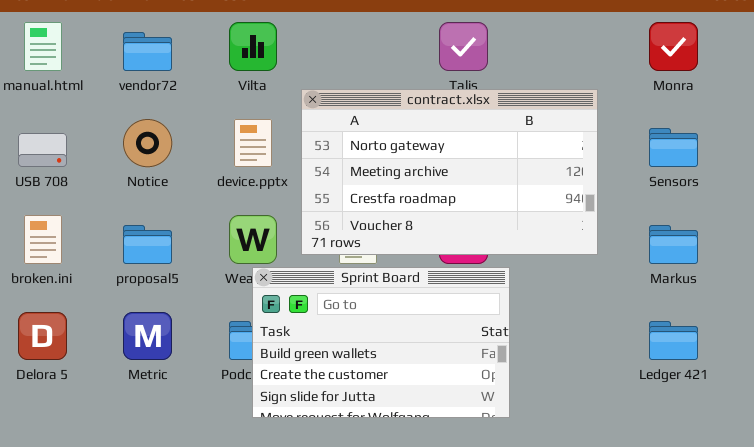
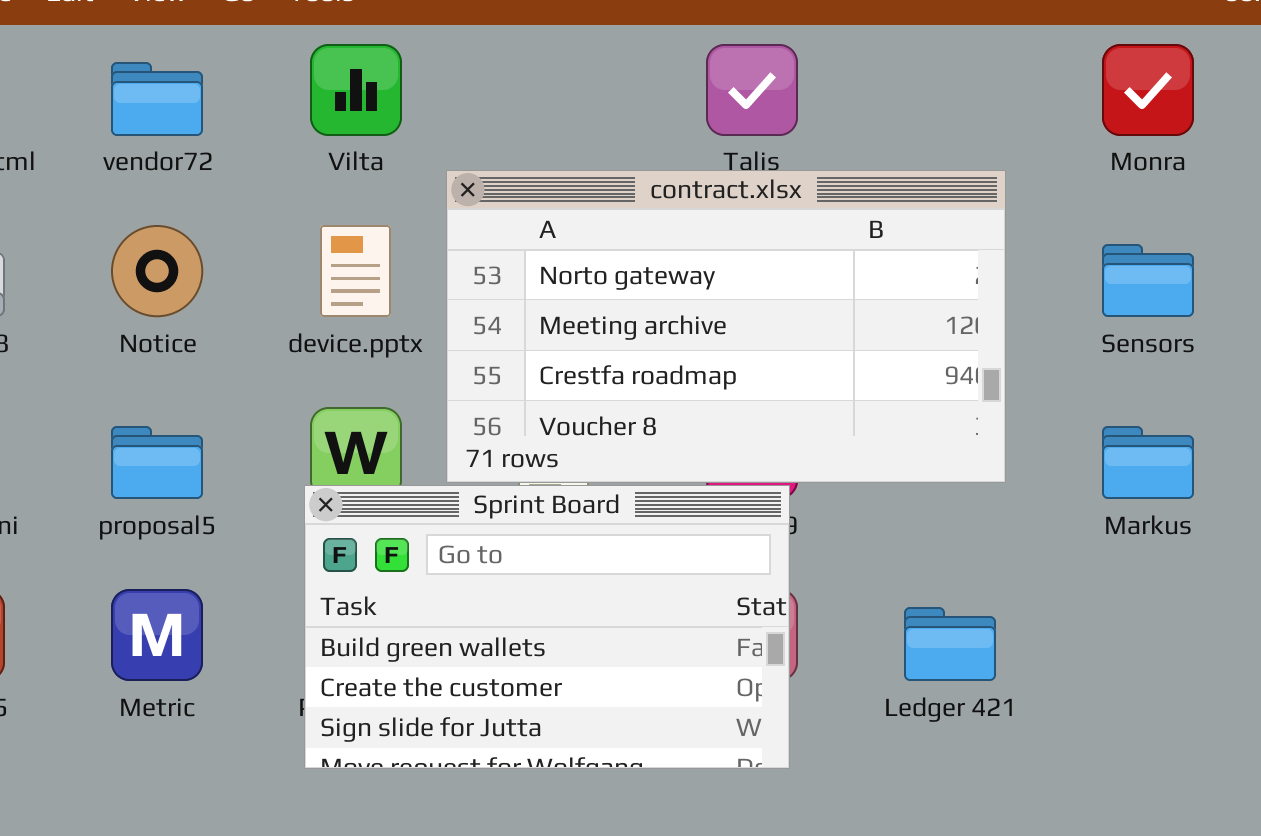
Sprint Board: [252,267,510,418] -> [304,485,790,769], moved
Ledger 421: [649,321,698,360] -> [904,607,996,681], moved

